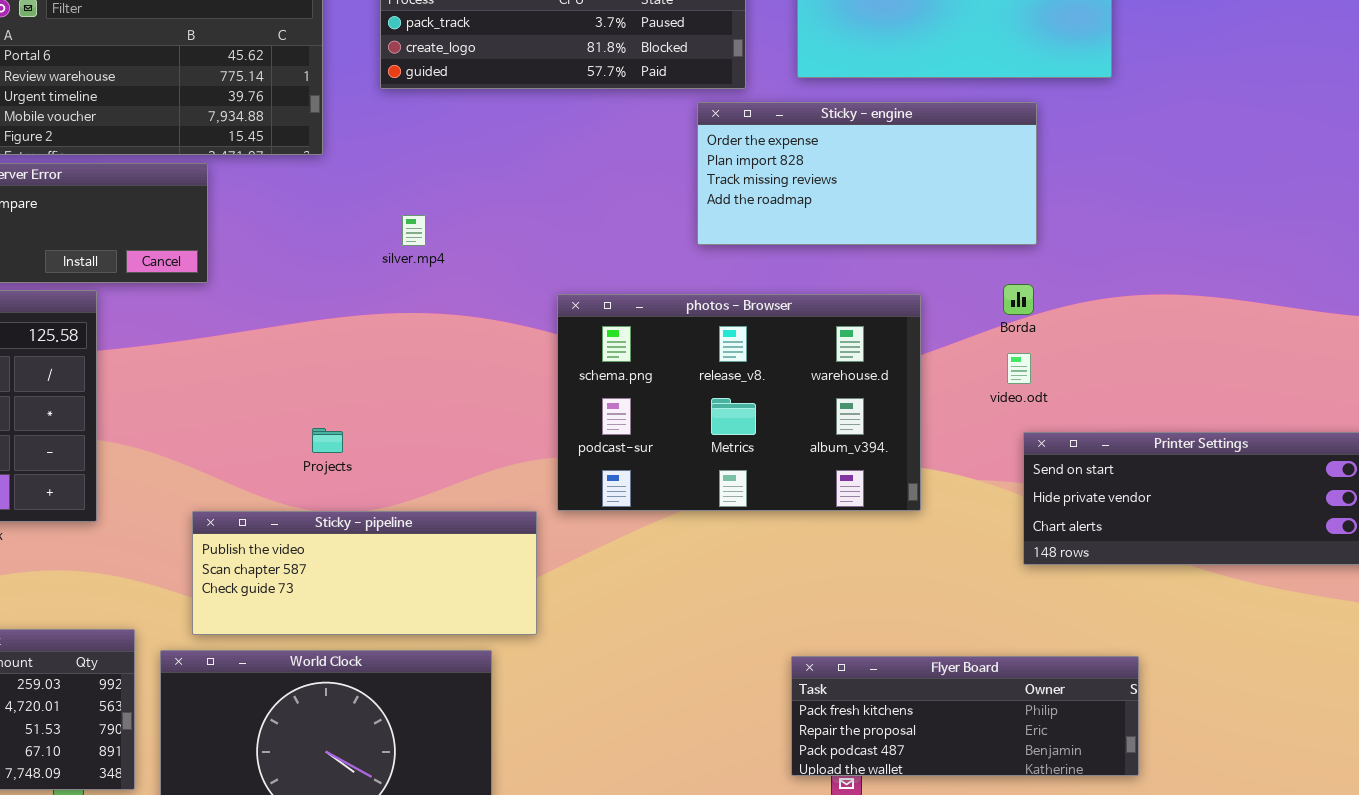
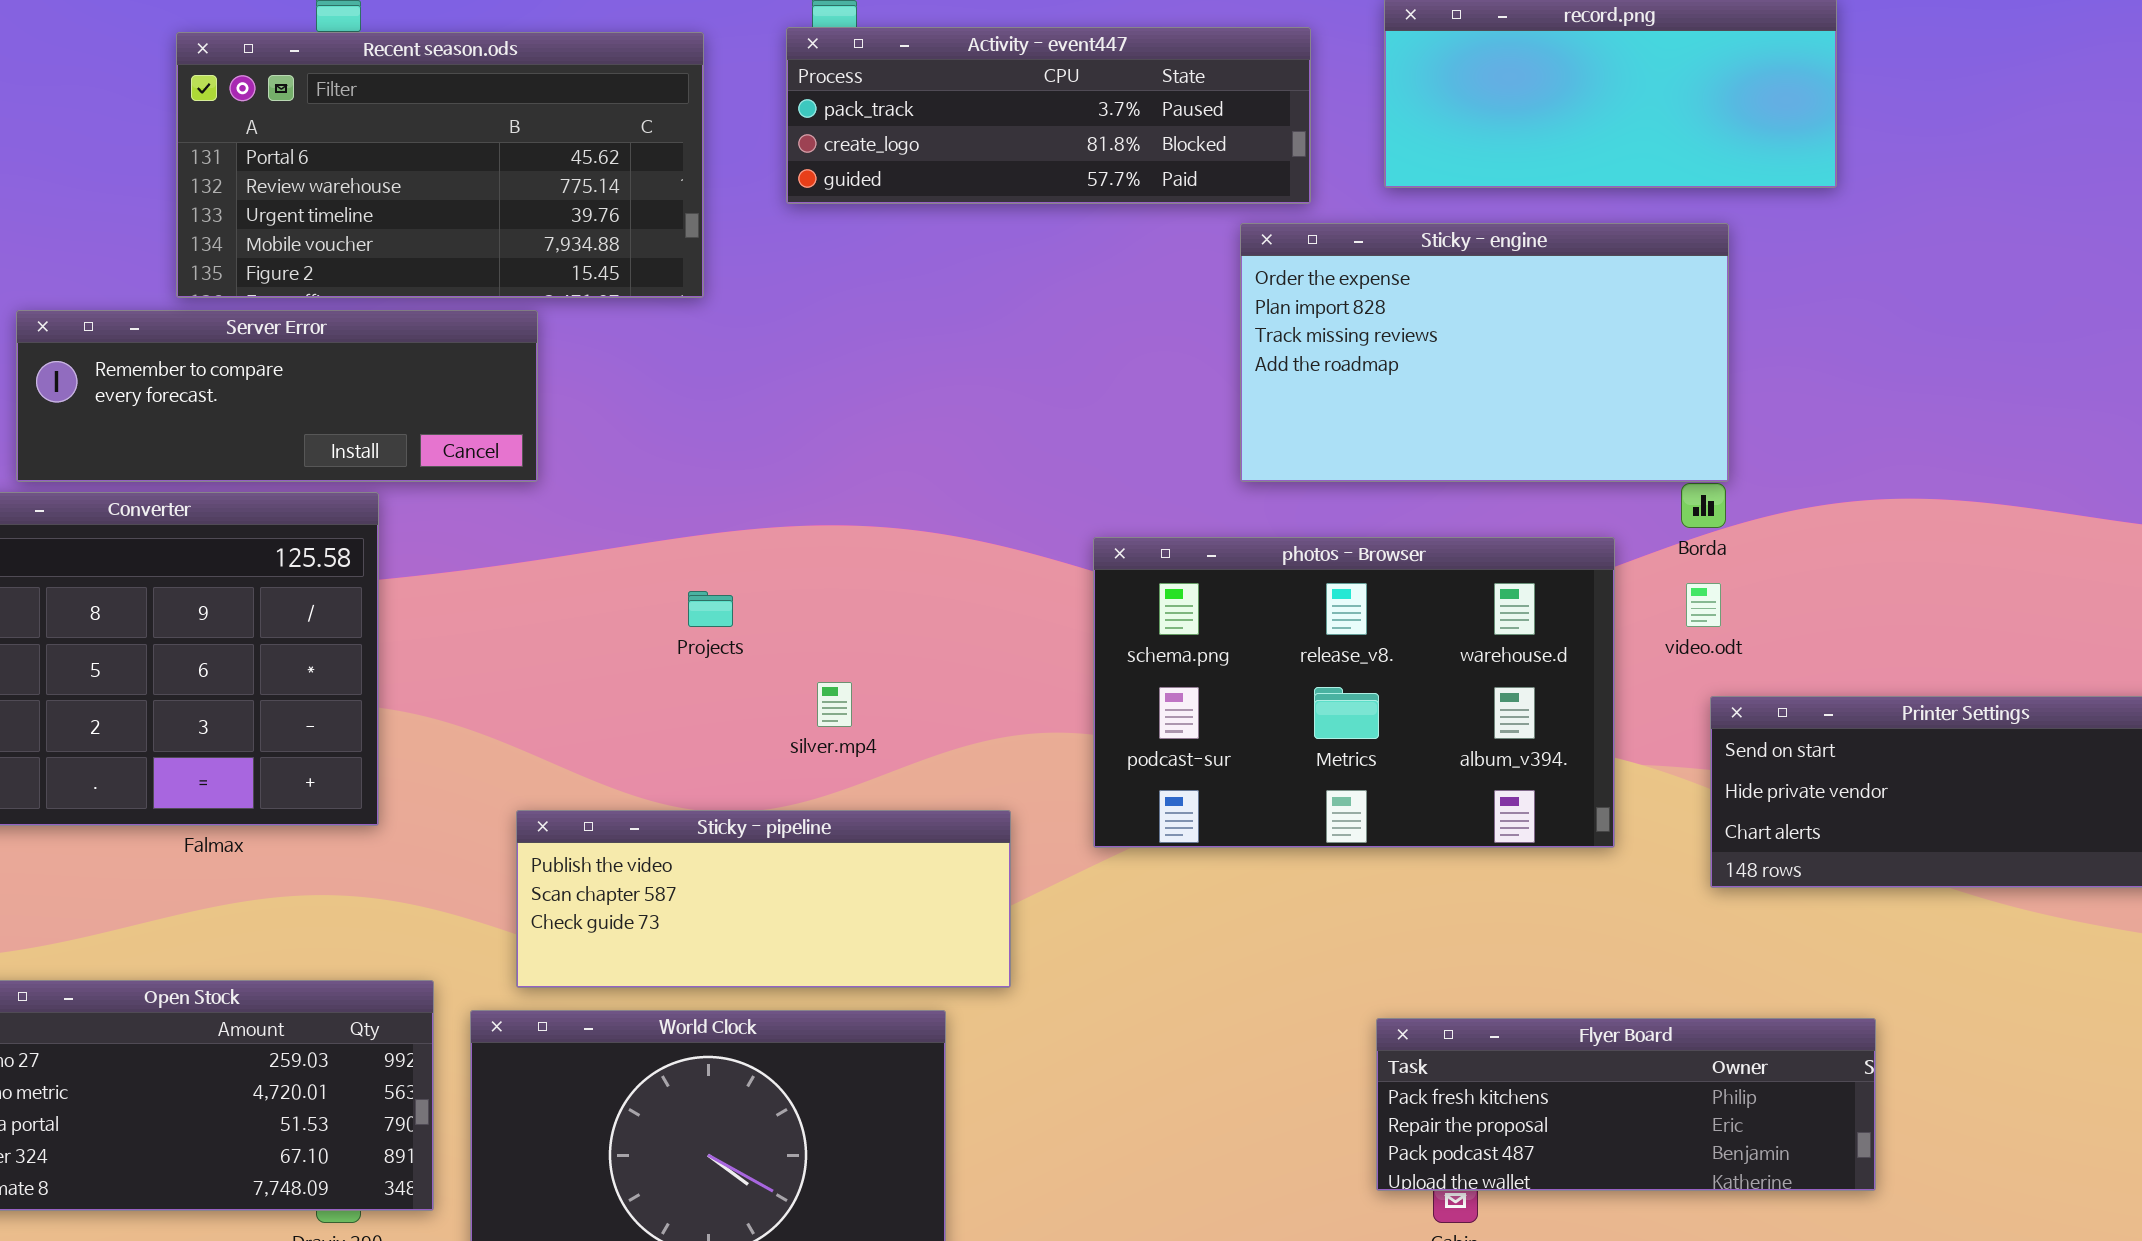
Sticky - engine: [697,102,1037,245] -> [1240,223,1729,482], resized
silver.mp4: [402,215,426,246] -> [817,682,852,727], moved
photos - Browser: [557,294,921,511] -> [1093,537,1615,848], moved
Projects: [312,428,343,453] -> [688,591,733,627], moved

